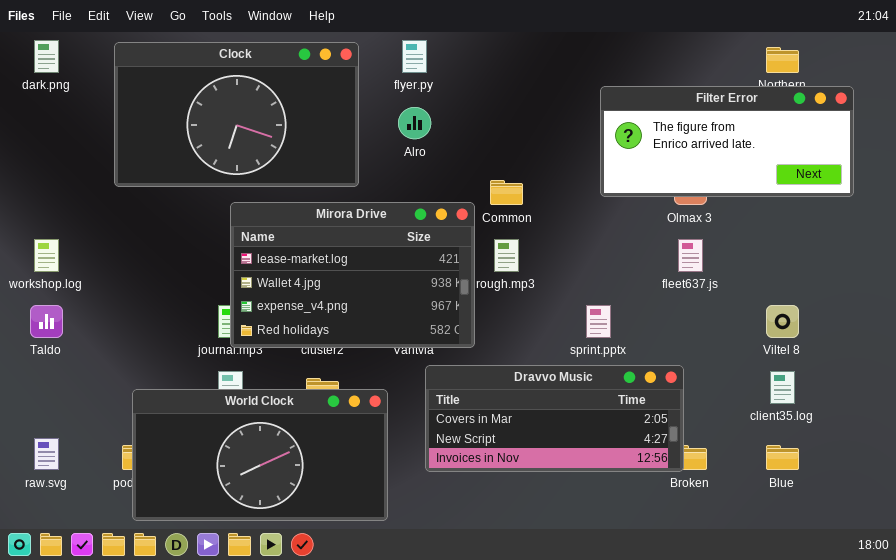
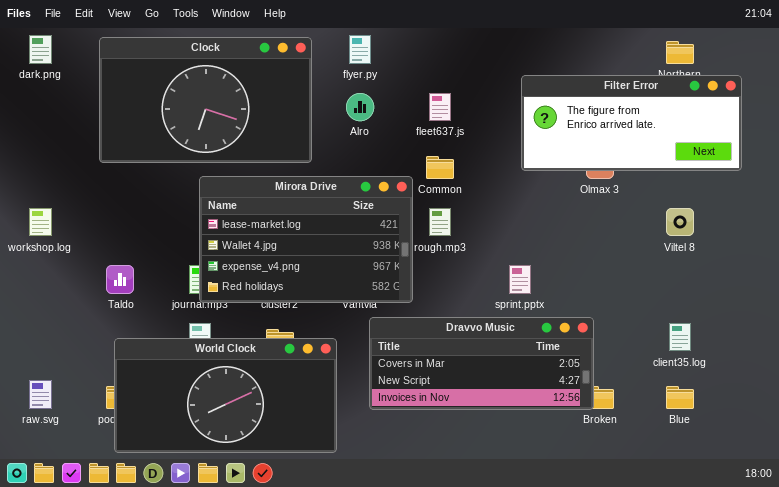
fleet637.js: [678,239,703,272] -> [429,93,451,121], moved
Taldo: [30,305,63,338] -> [106,265,134,294], moved
Viltel 8: [766,305,799,338] -> [666,208,694,236], moved

